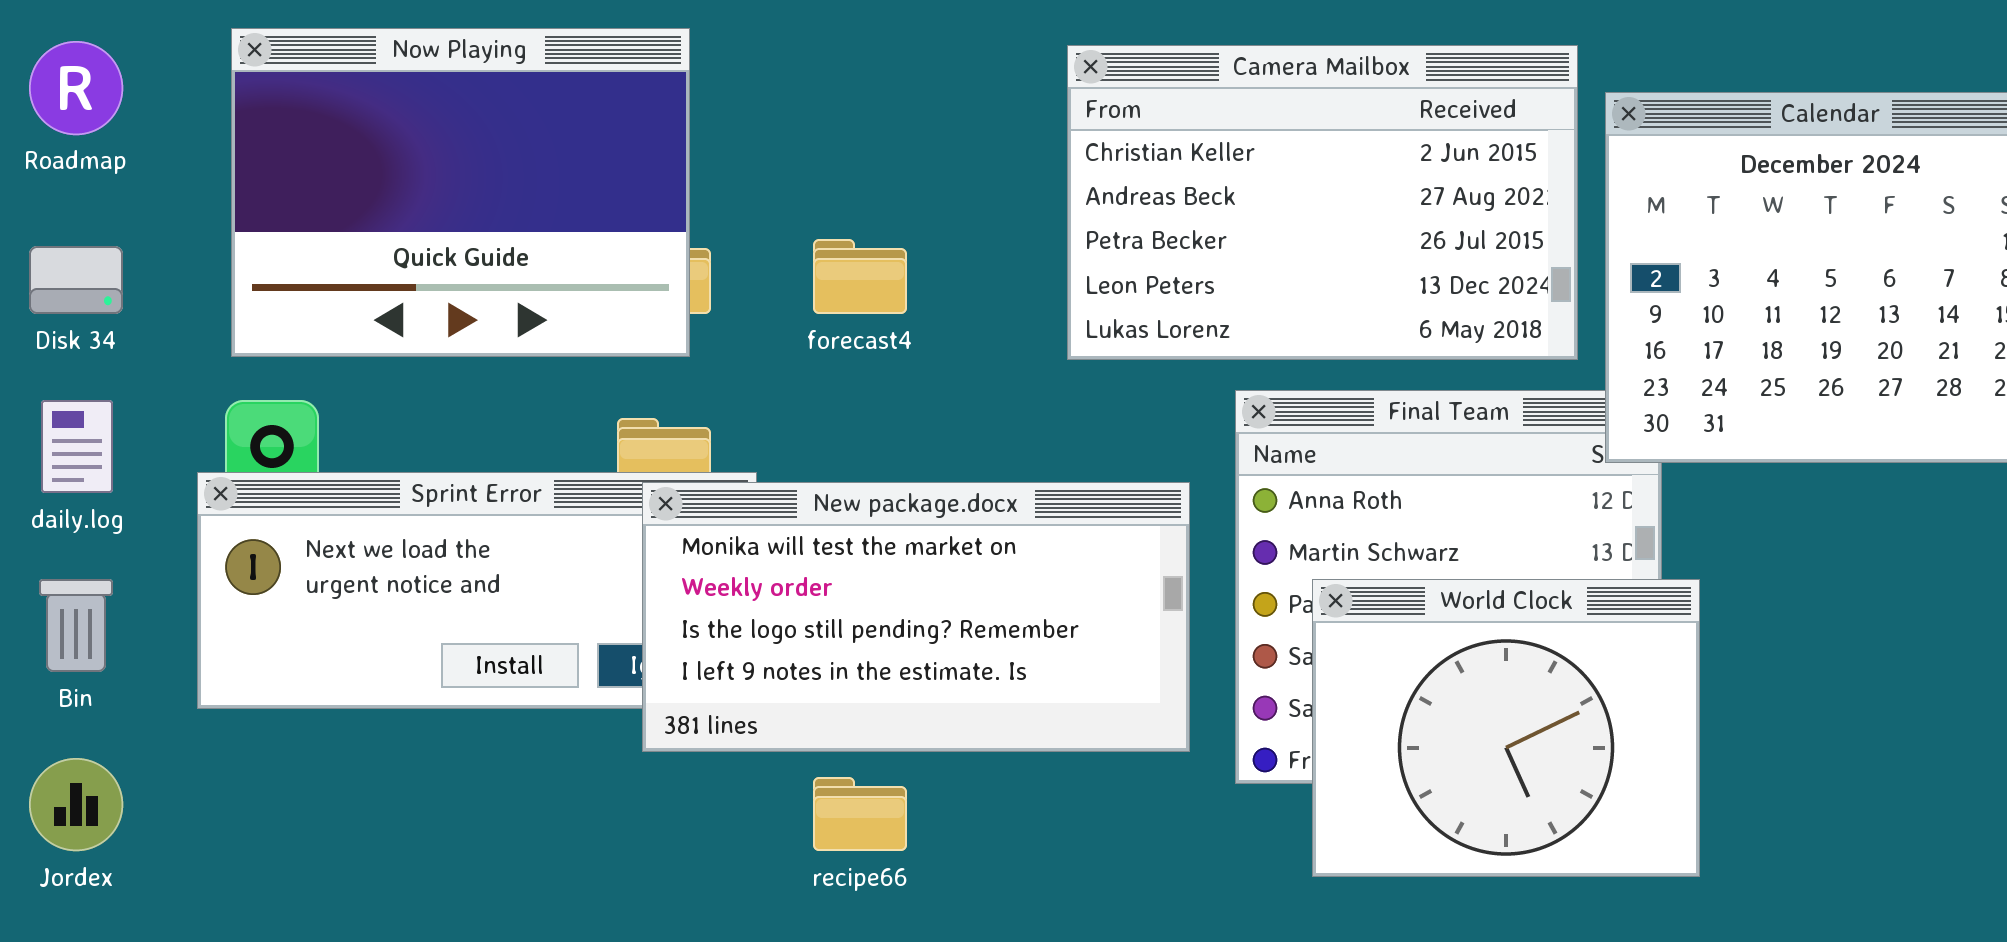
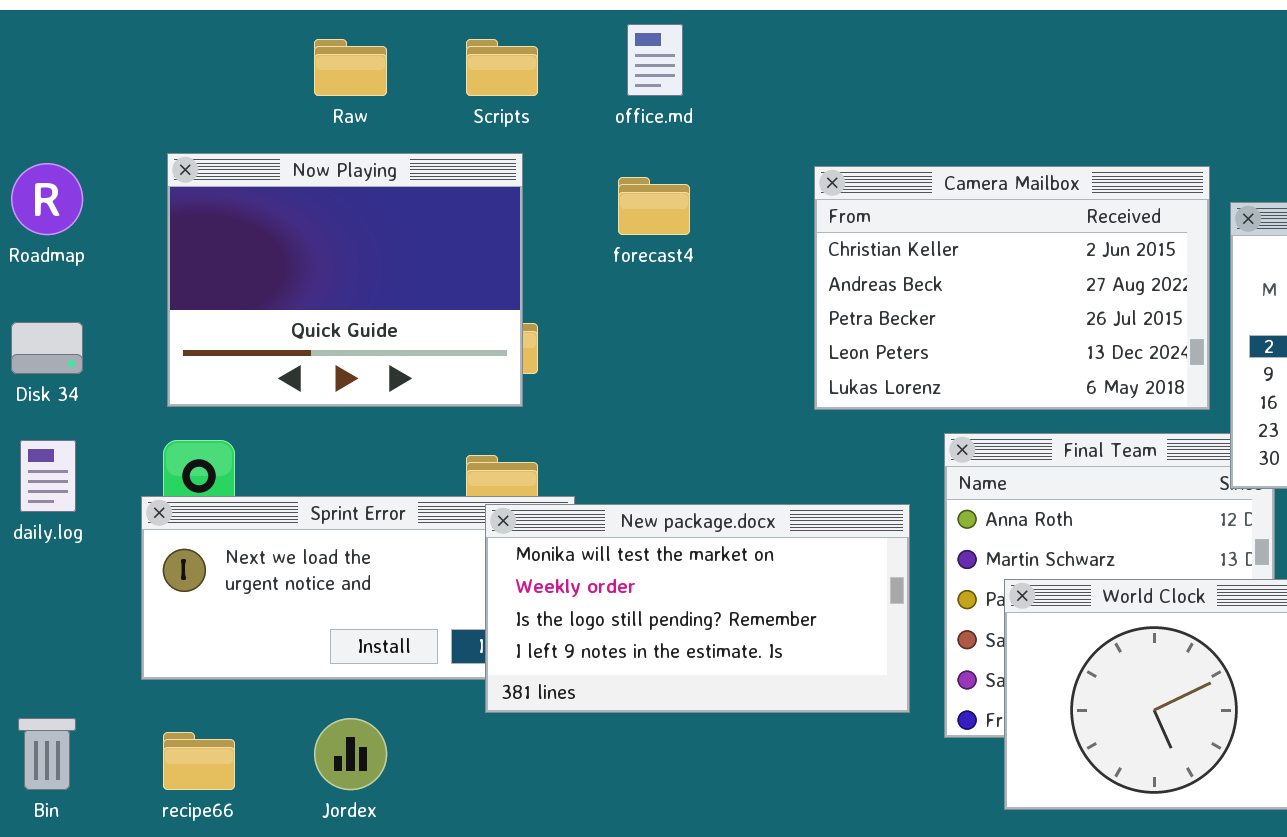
forecast4: [813,239,907,314] -> [618,177,690,235], moved
Bin: [39,579,113,672] -> [18,718,76,790], moved
Jordex: [29,758,123,851] -> [314,718,387,790], moved
recipe66: [813,777,907,851] -> [163,732,235,790], moved

